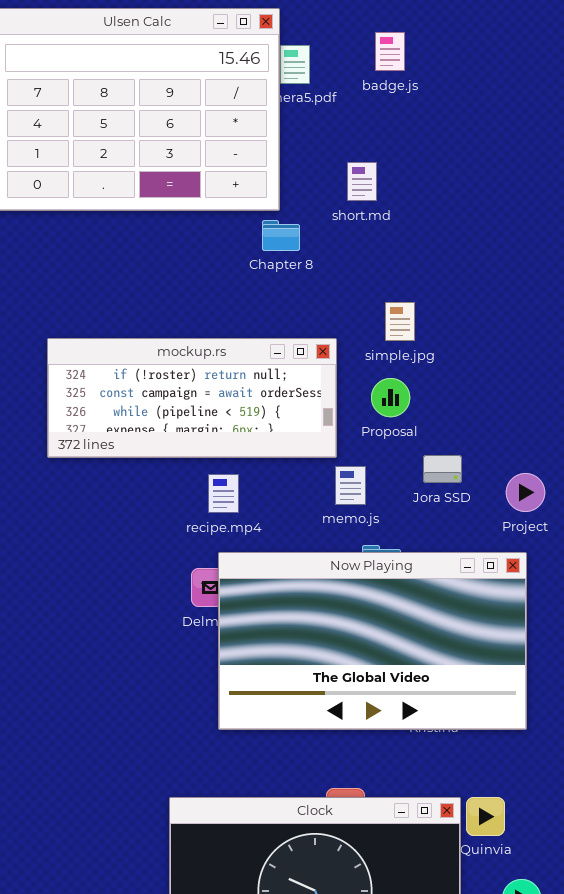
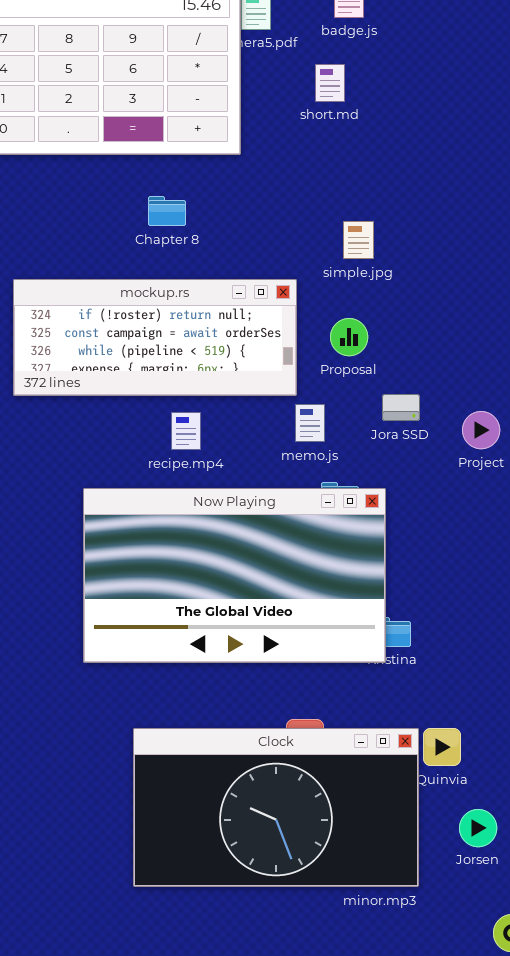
short.md: [347,162,377,201] -> [315,64,345,102], moved
Chapter 8: [262,220,300,251] -> [148,196,186,226], moved
simple.jpg: [385,302,415,341] -> [343,221,374,259], moved
Now Playing: [218,552,527,730] -> [83,488,386,663], moved

